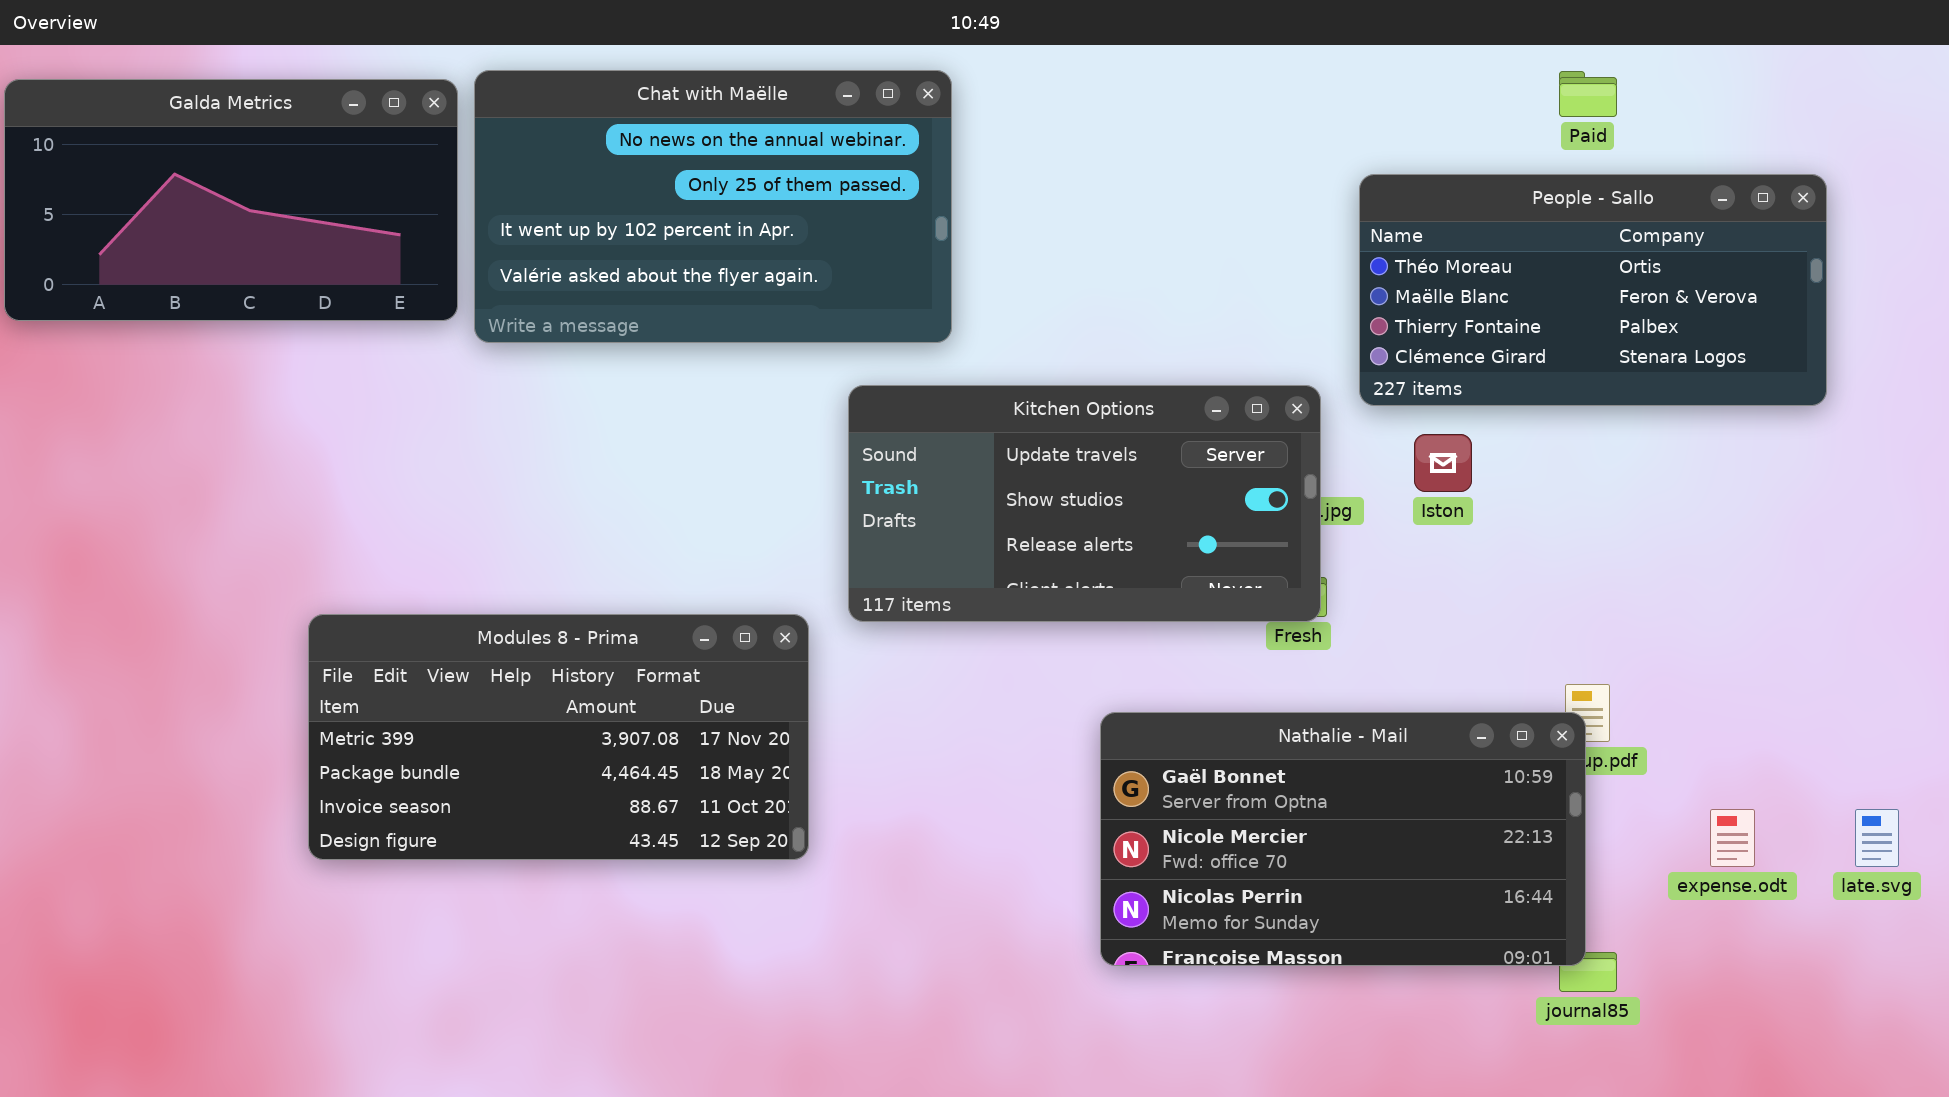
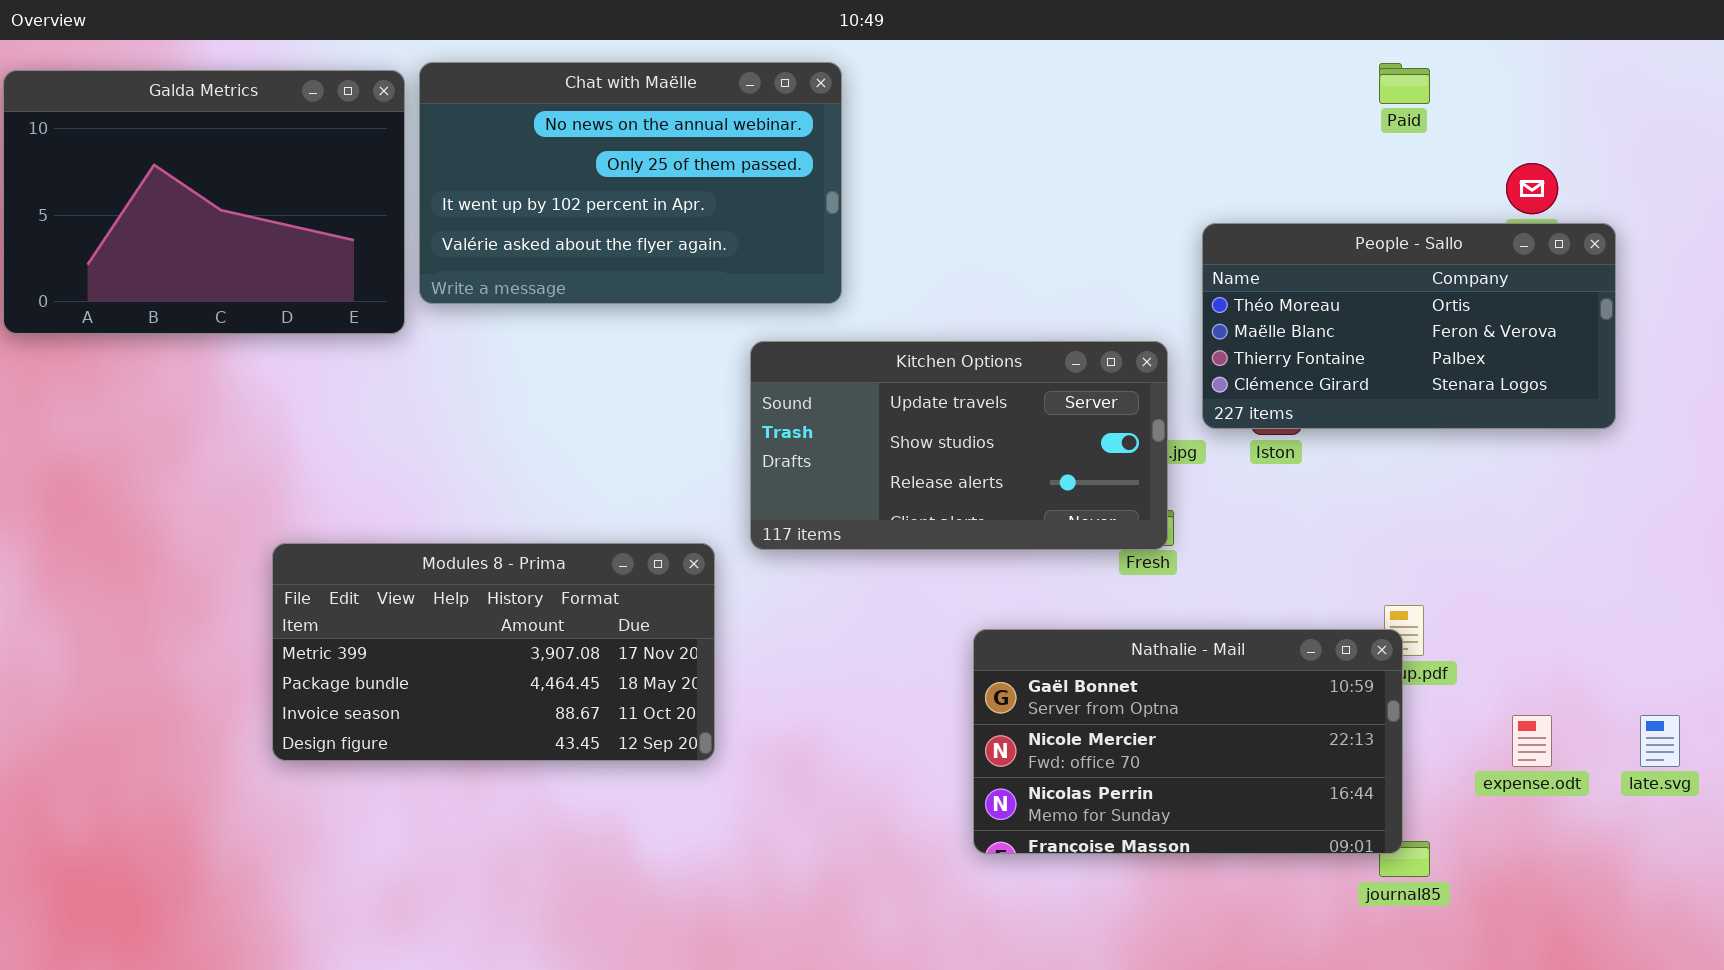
Galda Metrics: [4,79,458,321] -> [3,70,405,334], resized
People - Sallo: [1359,174,1827,406] -> [1202,223,1616,429], moved

